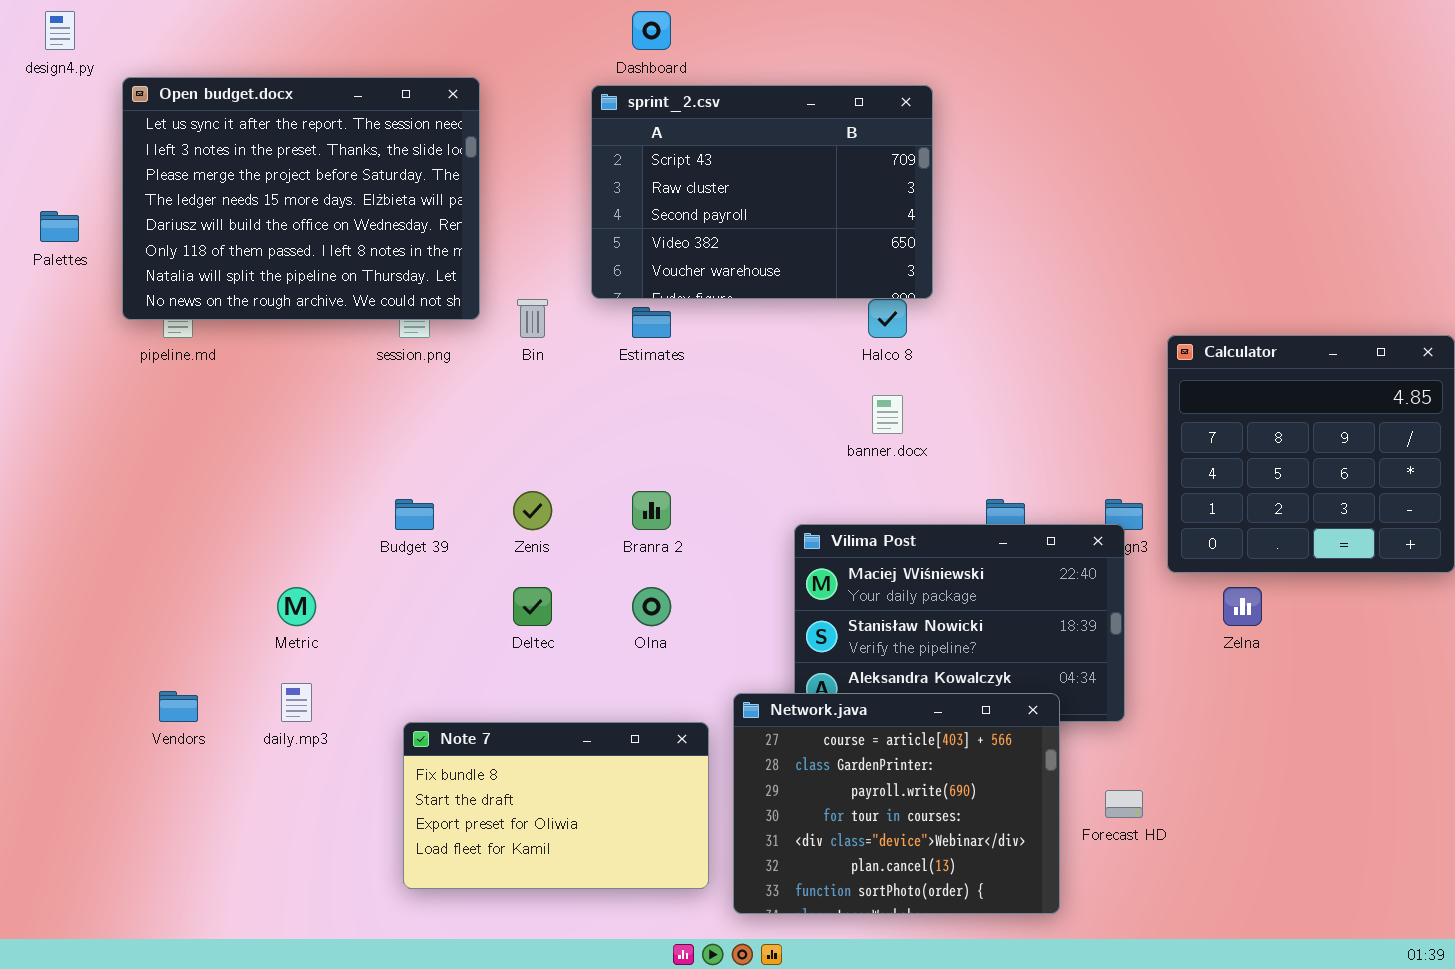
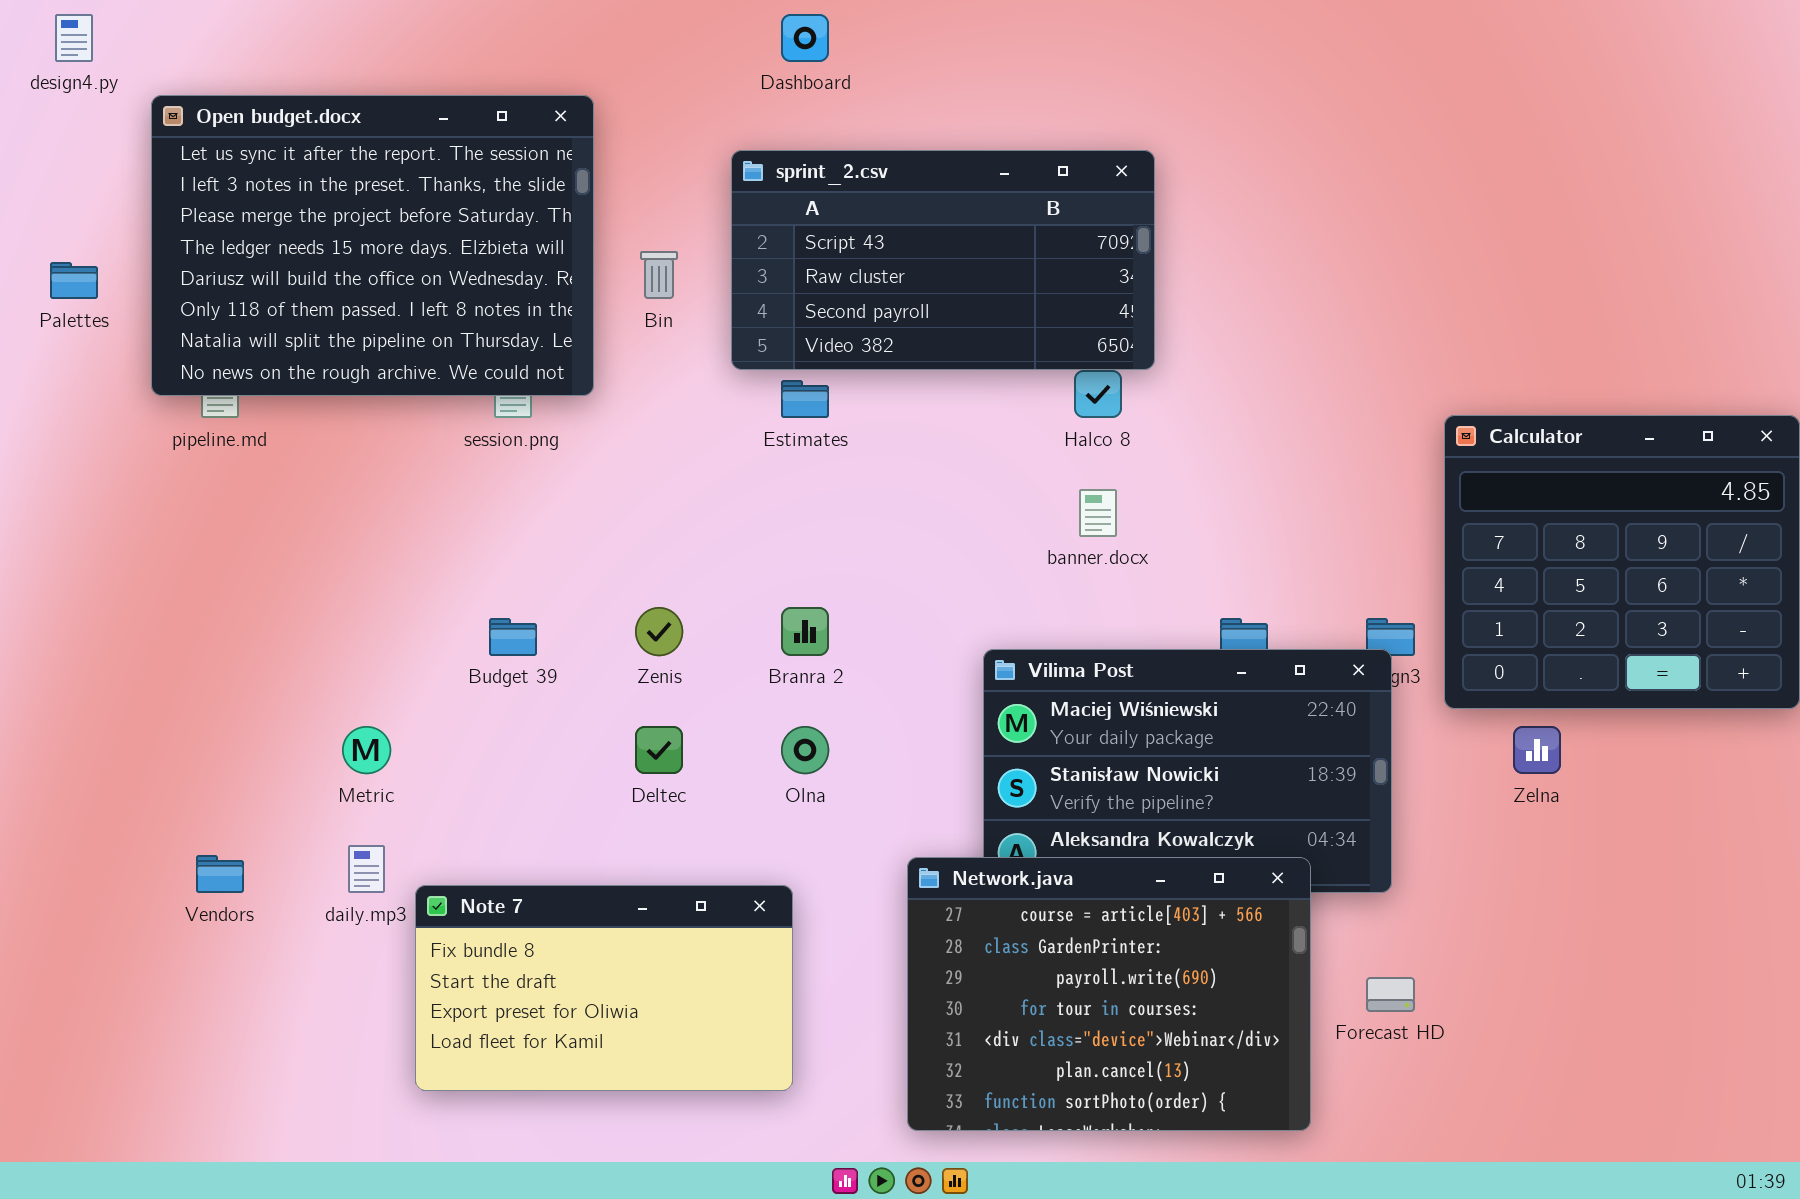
sprint_2.csv: [591,85,933,299] -> [731,150,1155,370], resized
Bin: [517,299,548,338] -> [640,251,678,299], moved
Note 7: [403,722,709,889] -> [415,885,793,1091], moved

